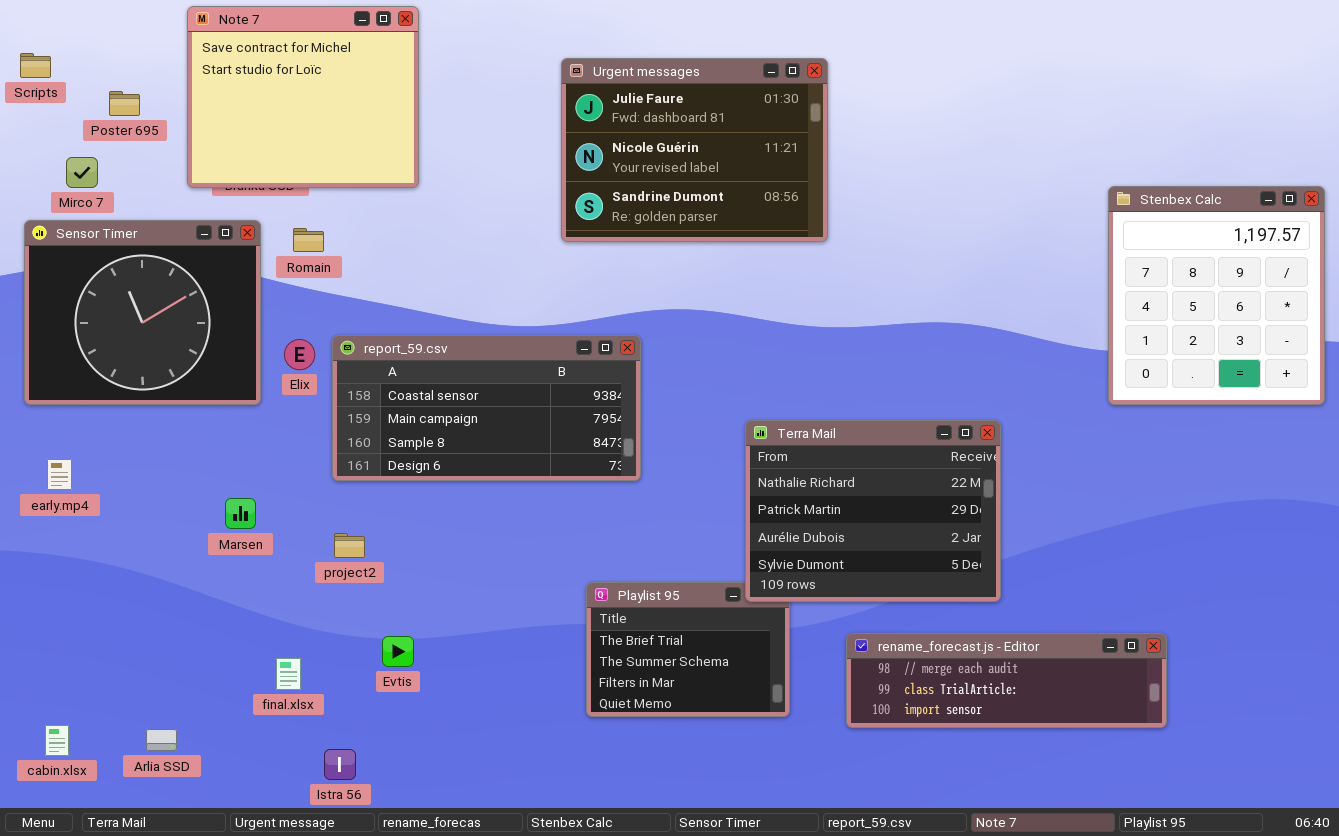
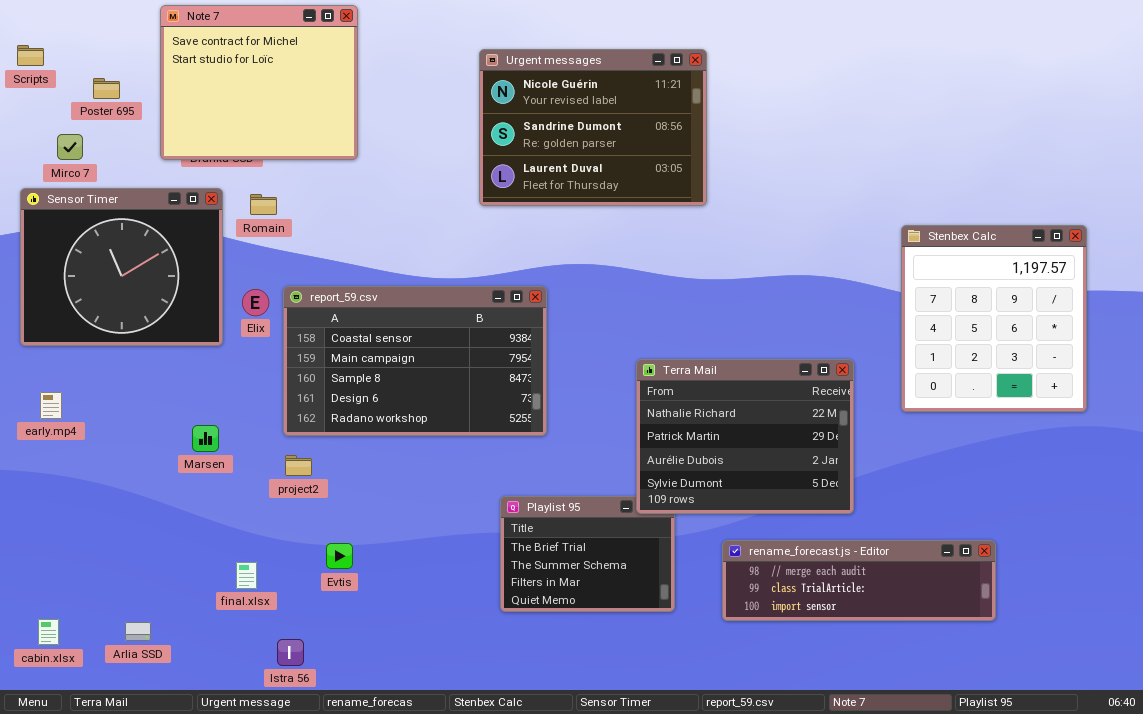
Urgent messages: [561,58,828,242] -> [479,49,707,206], scrolled down 1 row
Stenbex Calc: [1108,186,1325,405] -> [901,225,1087,412], moved
report_59.csv: [332,335,641,481] -> [283,286,547,436], resized

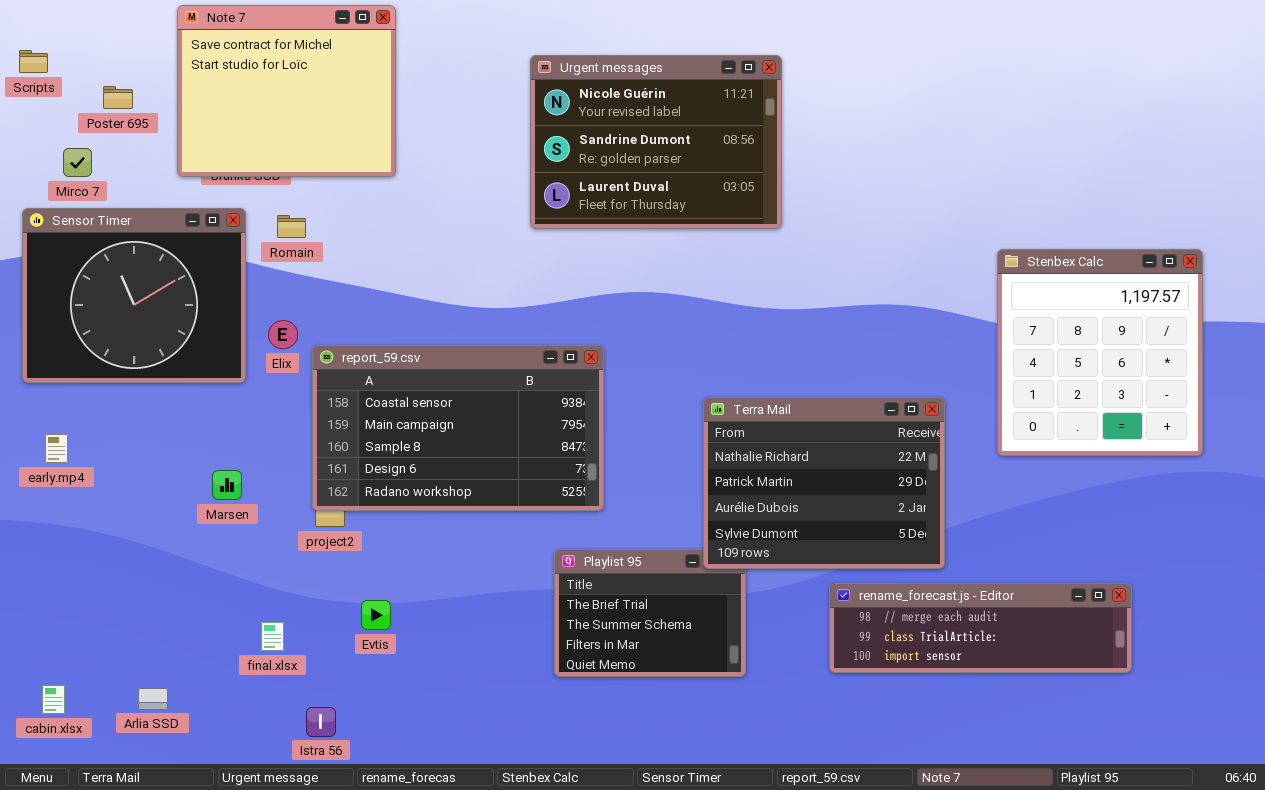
report_59.csv: [283,286,547,436] -> [312,345,604,511], moved
rename_forecast.js - Editor: [722,540,996,621] -> [829,583,1132,673], moved

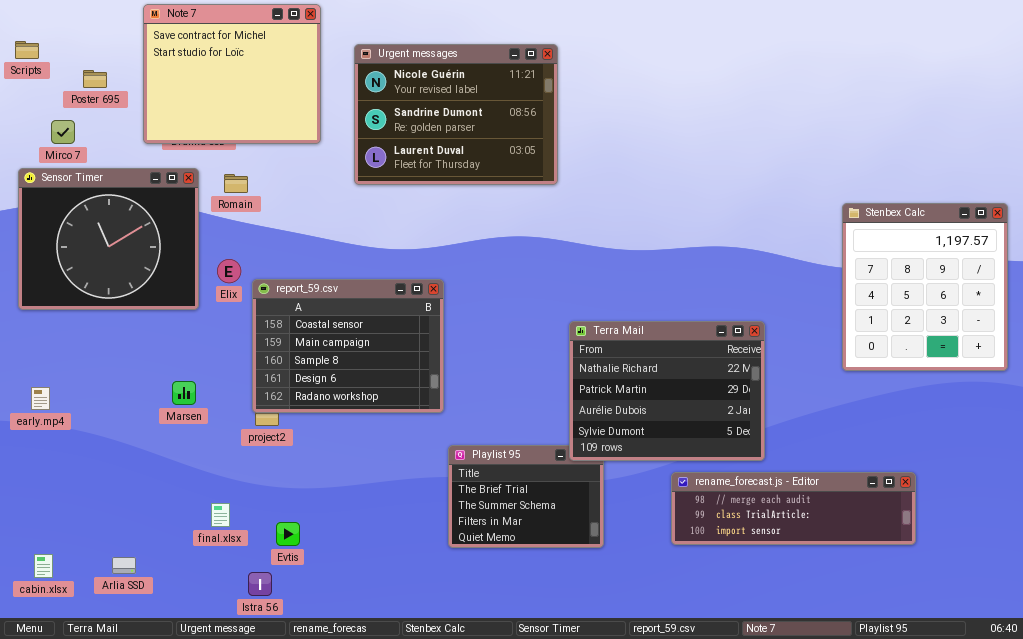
Urgent messages: [530,55,782,229] -> [354,44,558,185], moved
Stenbex Calc: [997,249,1203,456] -> [842,203,1008,371], moved
report_59.csv: [312,345,604,511] -> [252,279,444,413], resized
early.mp4: [45,434,68,463] -> [31,387,50,410], moved
Evtis: [361,600,391,630] -> [276,522,300,546], moved

